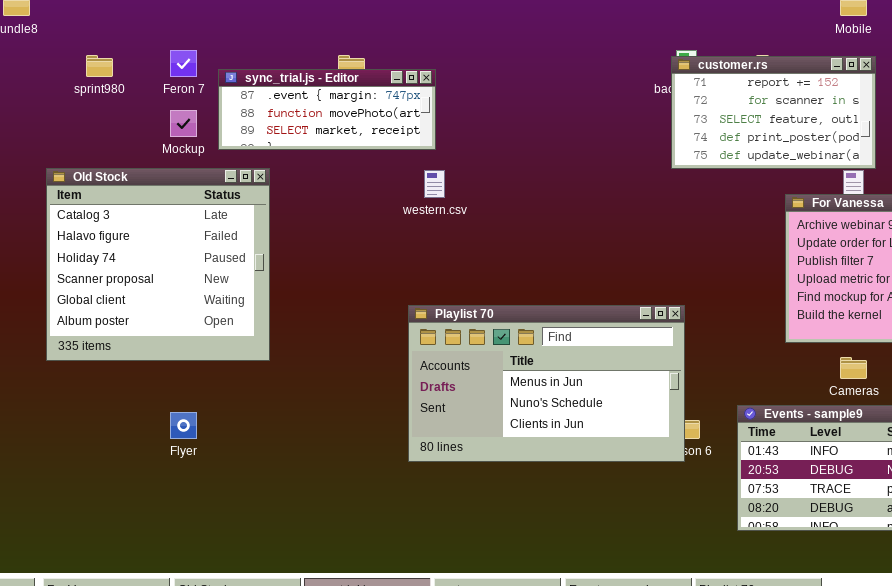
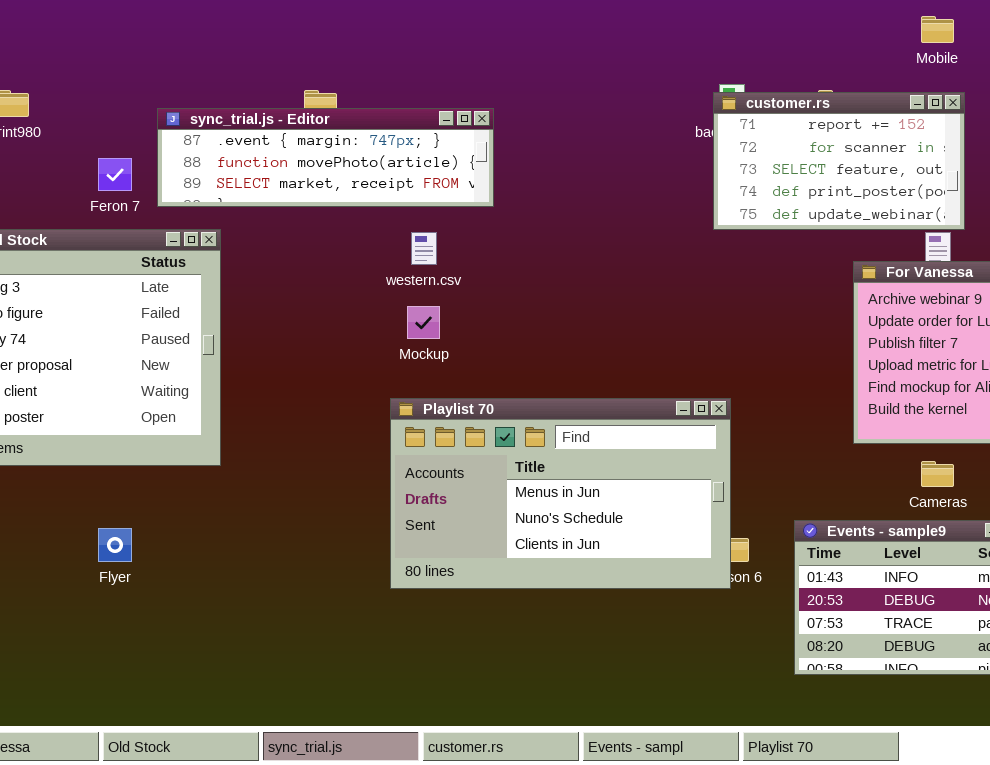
Feron 7: [170,50,197,77] -> [98,158,132,191], moved
sync_trial.js - Editor: [218,69,436,150] -> [157,108,494,207], resized
Mockup: [170,110,197,137] -> [407,306,440,339], moved

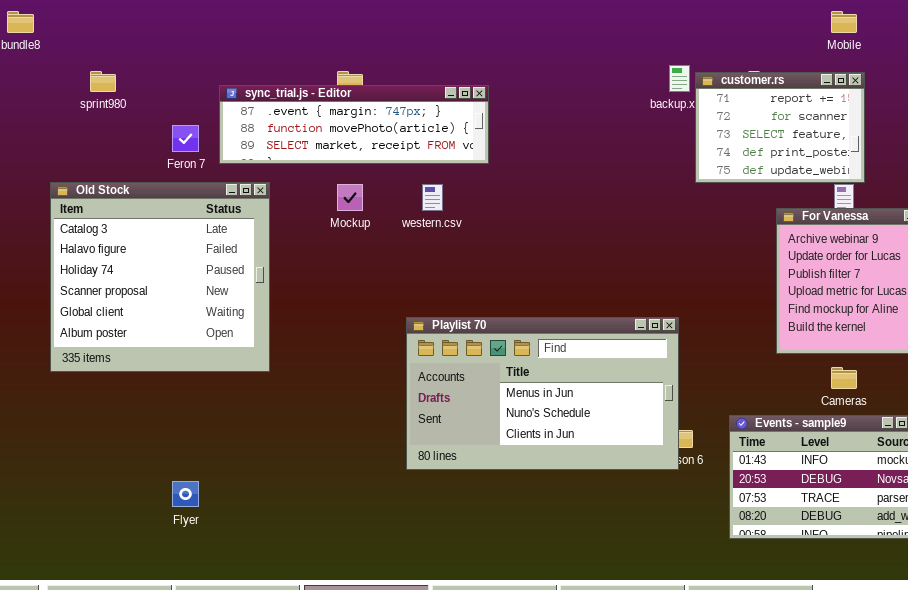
customer.rs: [713,92,965,230] -> [695,72,865,183], resized
Mockup: [407,306,440,339] -> [337,184,363,211], moved
Flyer: [98,528,132,562] -> [172,481,199,507], moved

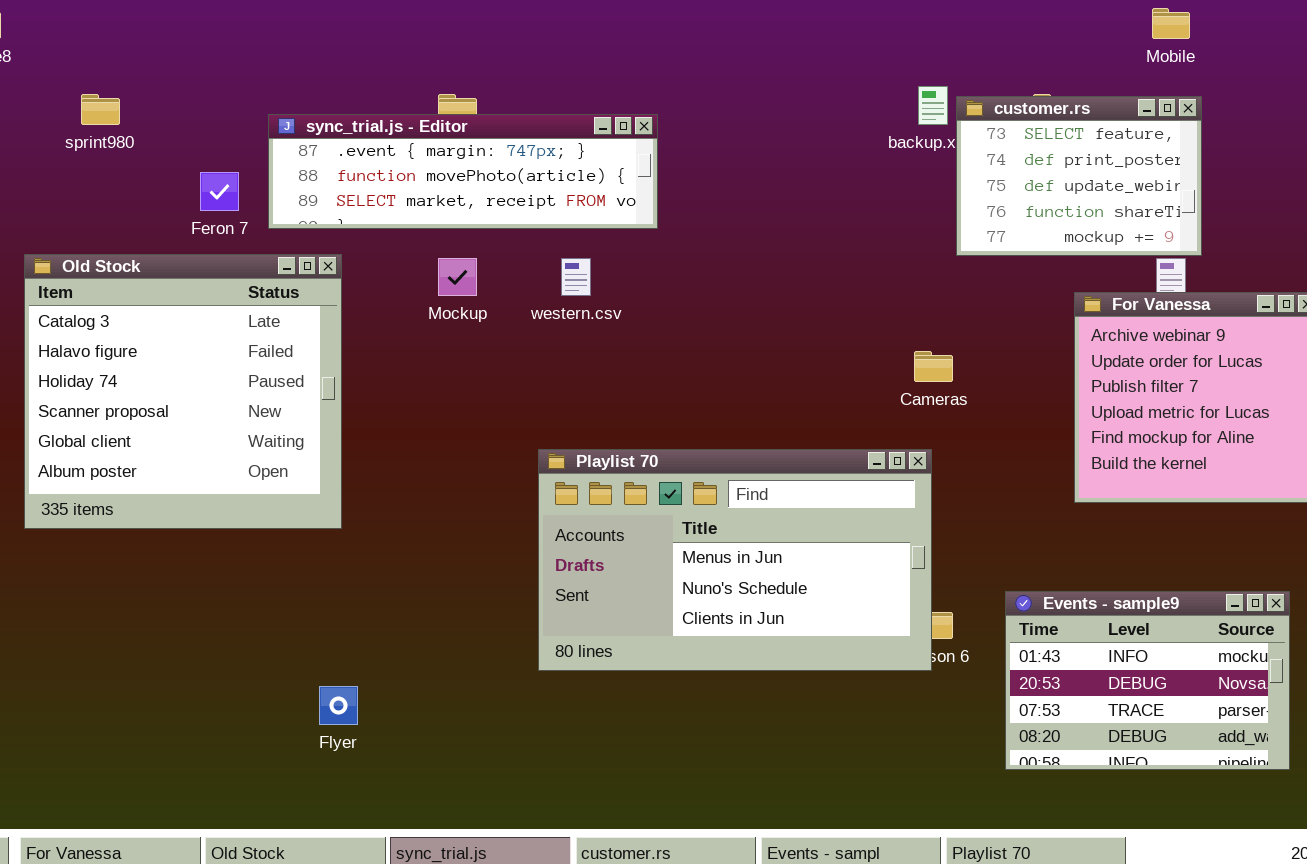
customer.rs: [695,72,865,183] -> [956,96,1202,256], scrolled down 2 rows
Cameras: [831,367,857,389] -> [914,351,953,382], moved
Flyer: [172,481,199,507] -> [319,686,358,725], moved

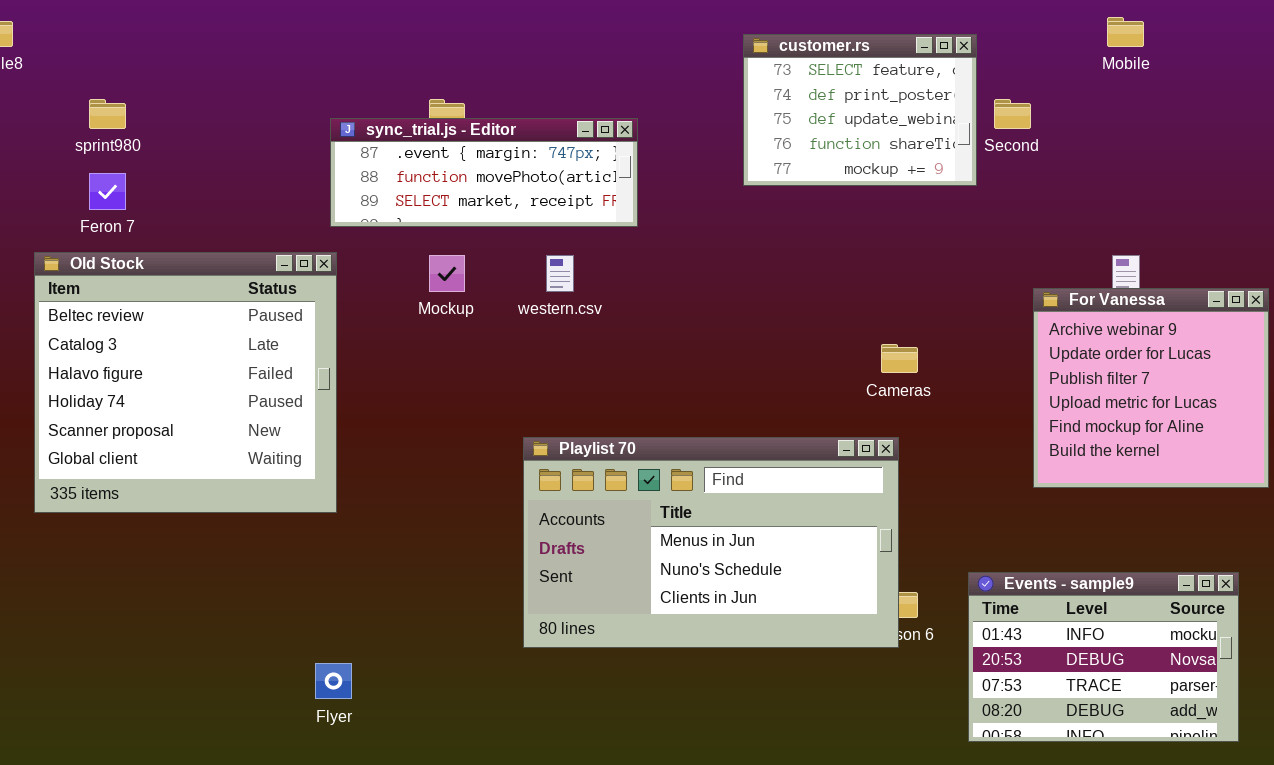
customer.rs: [956,96,1202,256] -> [743,34,977,186], moved
sync_trial.js - Editor: [268,114,658,229] -> [330,118,638,227], resized
Feron 7: [200,172,239,211] -> [89,173,126,210], moved
Old Stock: [24,254,342,529] -> [34,252,337,513], scrolled up 1 row

